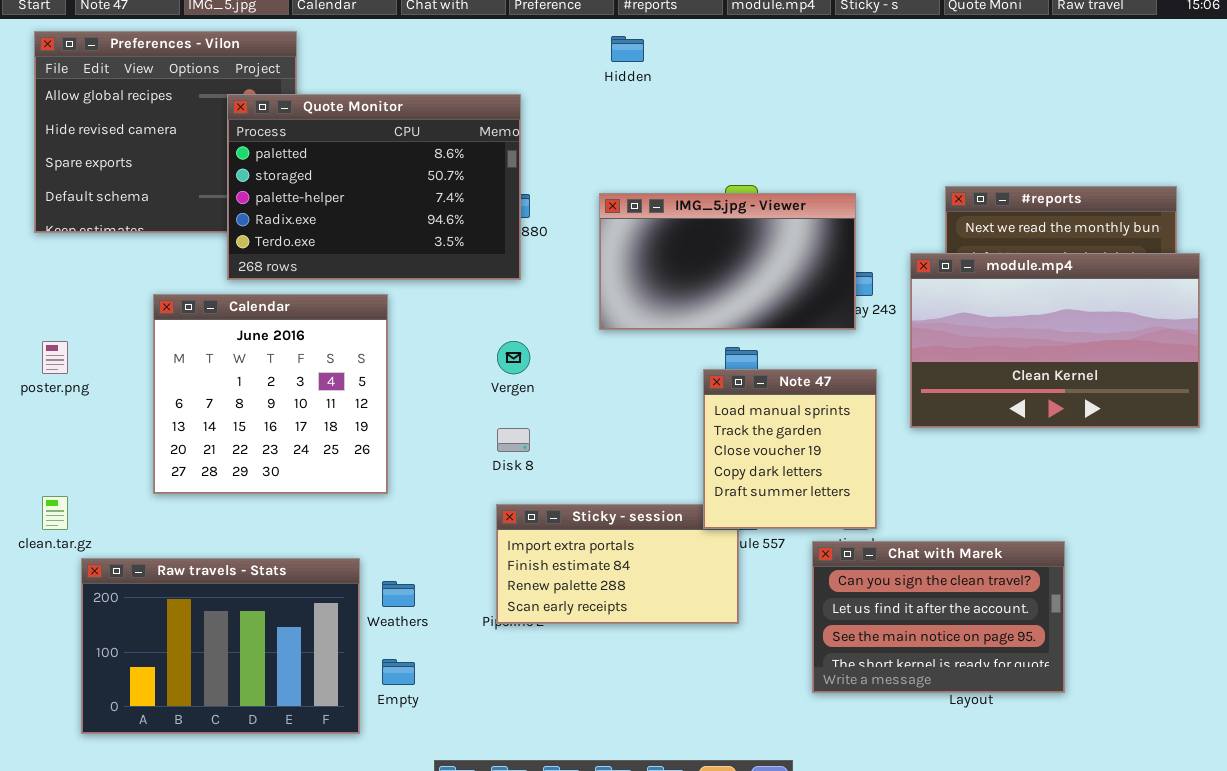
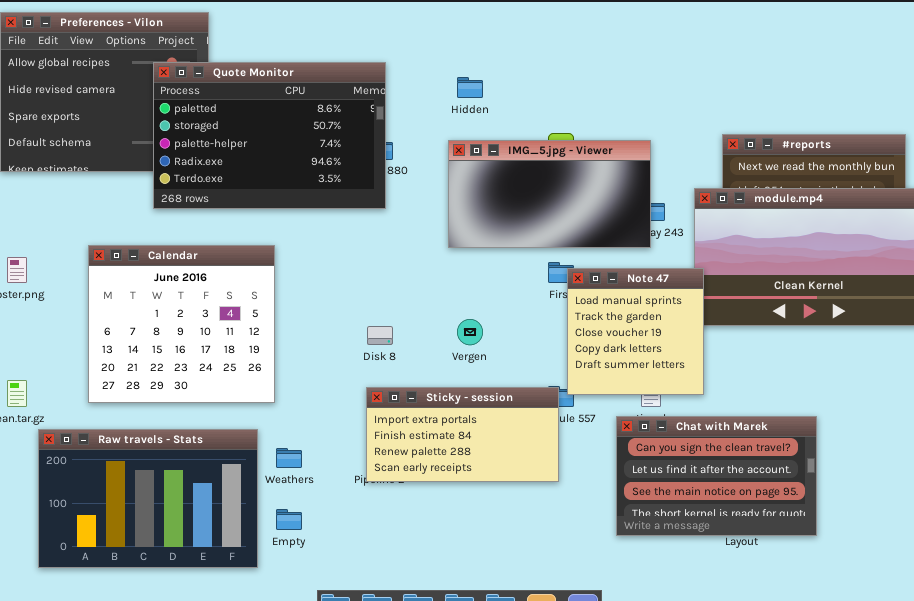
Hidden: [611,36,644,62] -> [457,77,483,98], moved
Calendar: [153,294,388,494] -> [88,245,275,403], moved
Vergen: [497,341,530,374] -> [457,319,483,345], moved
Note 47: [703,369,877,529] -> [567,268,704,395], moved

